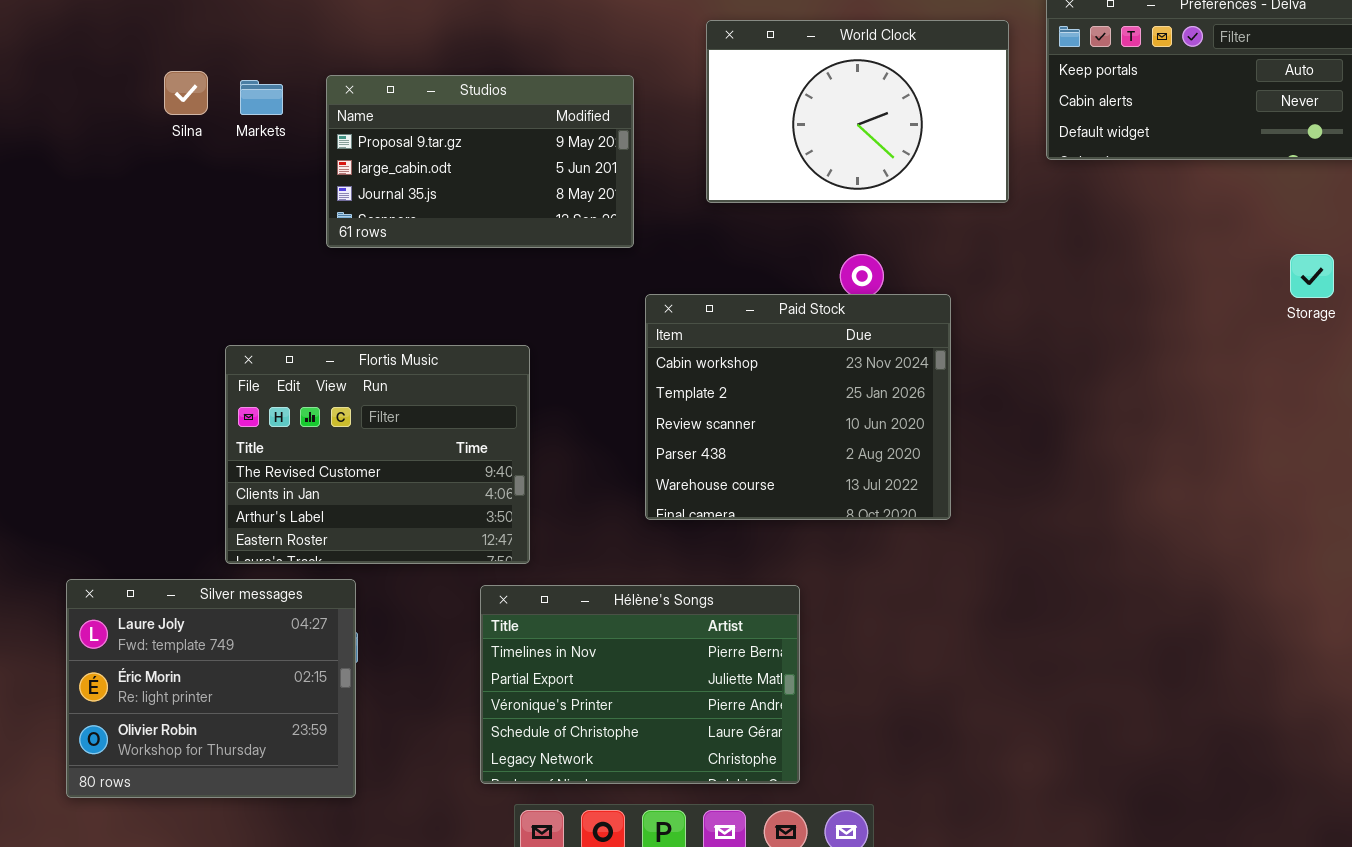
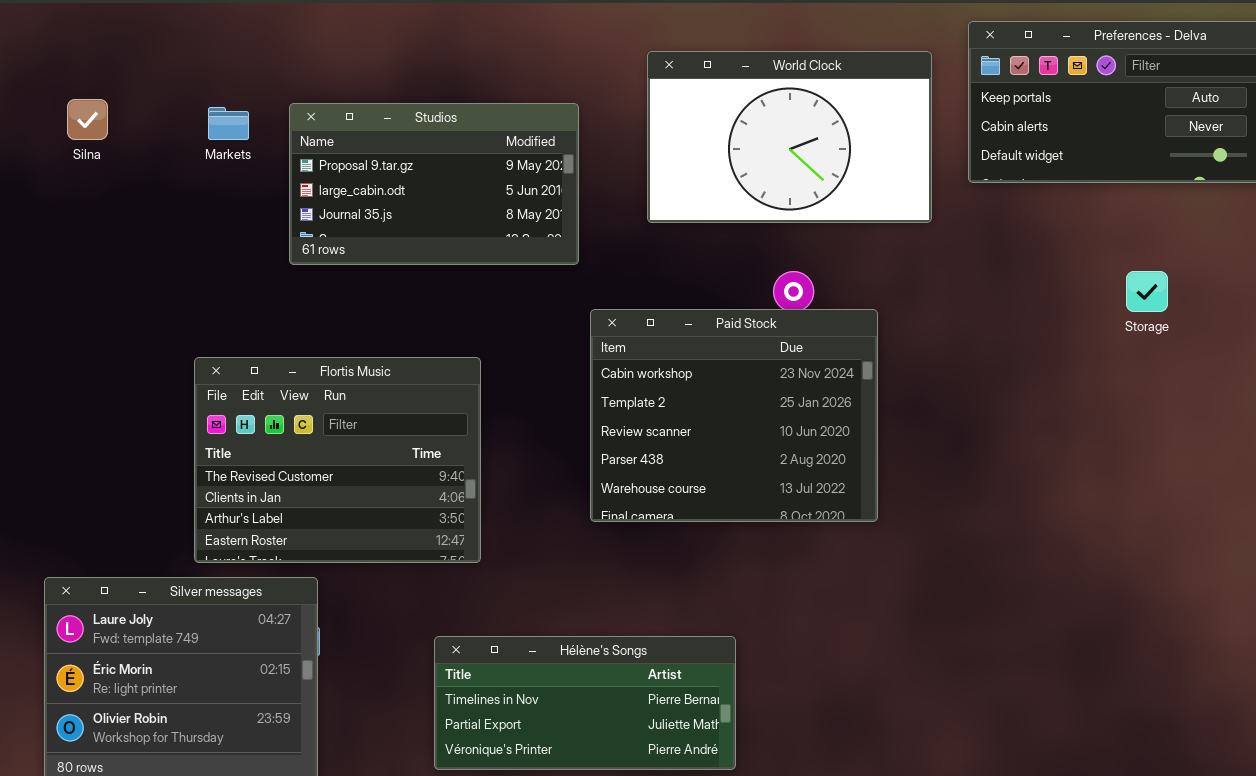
Silna: [164,71,208,115] -> [67,99,108,140], moved
Storage: [1290,254,1334,298] -> [1126,271,1168,312], moved
Hélène's Songs: [480,585,800,784] -> [434,636,736,770], resized

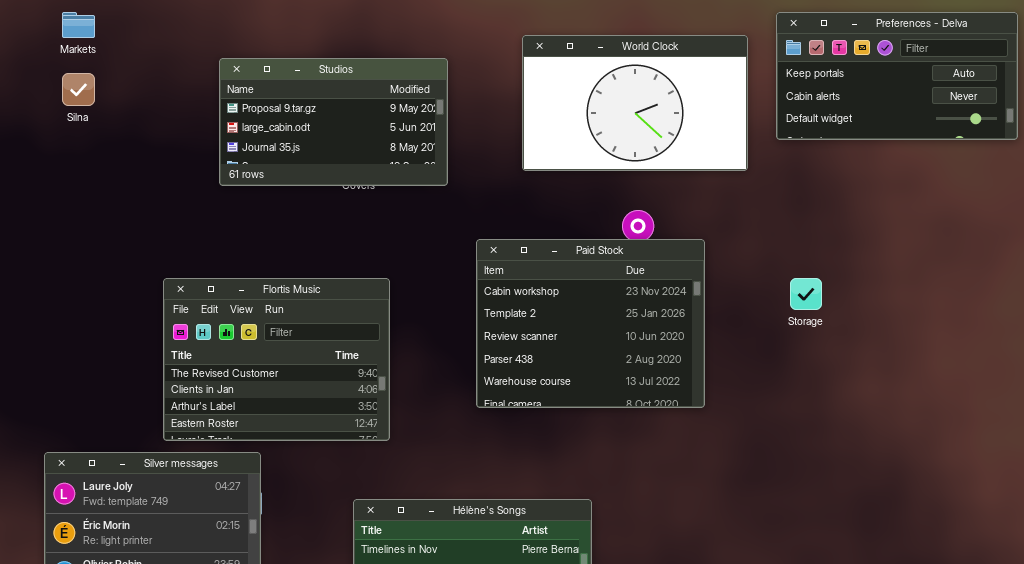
Studios: [289,103,579,265] -> [219,58,448,186], moved
Markets: [208,107,249,140] -> [62,12,95,38], moved
Storage: [1126,271,1168,312] -> [790,278,822,310], moved

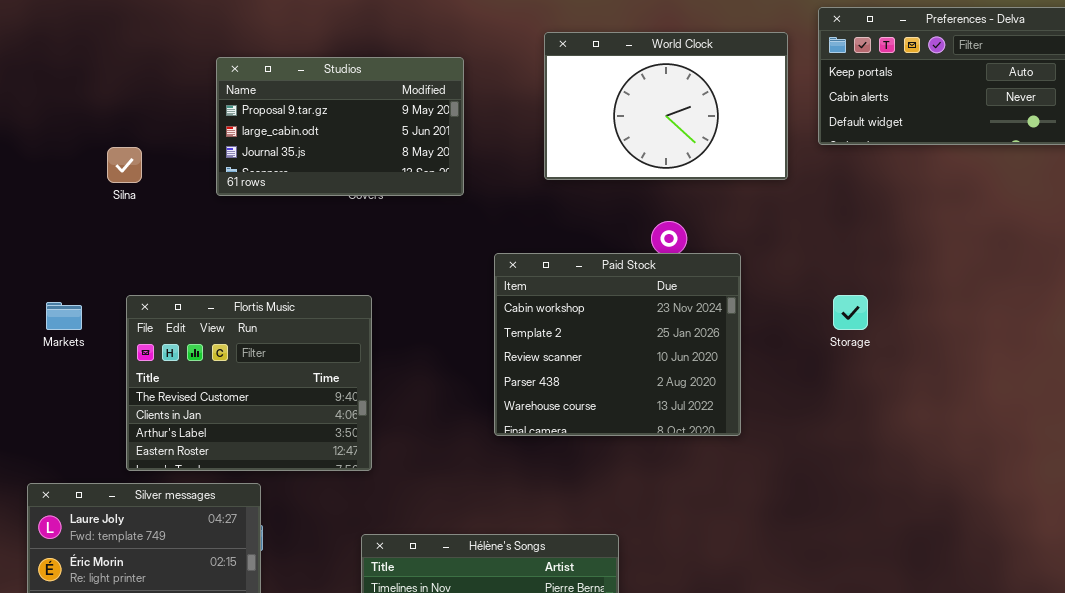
Markets: [62,12,95,38] -> [46,302,82,330], moved
Silna: [62,73,95,106] -> [107,147,142,183], moved
Flortis Music: [163,278,390,441] -> [126,295,372,471], moved

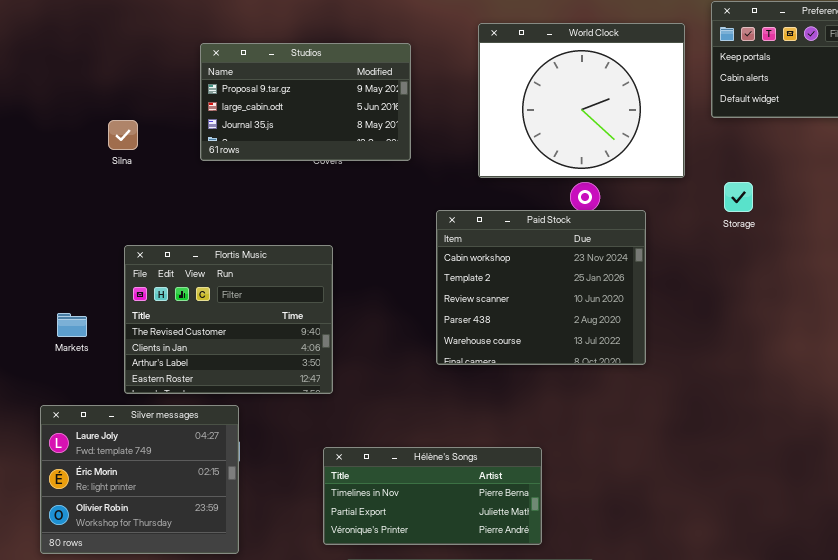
World Clock: [544,32,788,180] -> [478,23,685,178], resized
Storage: [833,295,868,330] -> [724,182,753,212], moved
Markets: [46,302,82,330] -> [57,313,87,337], moved

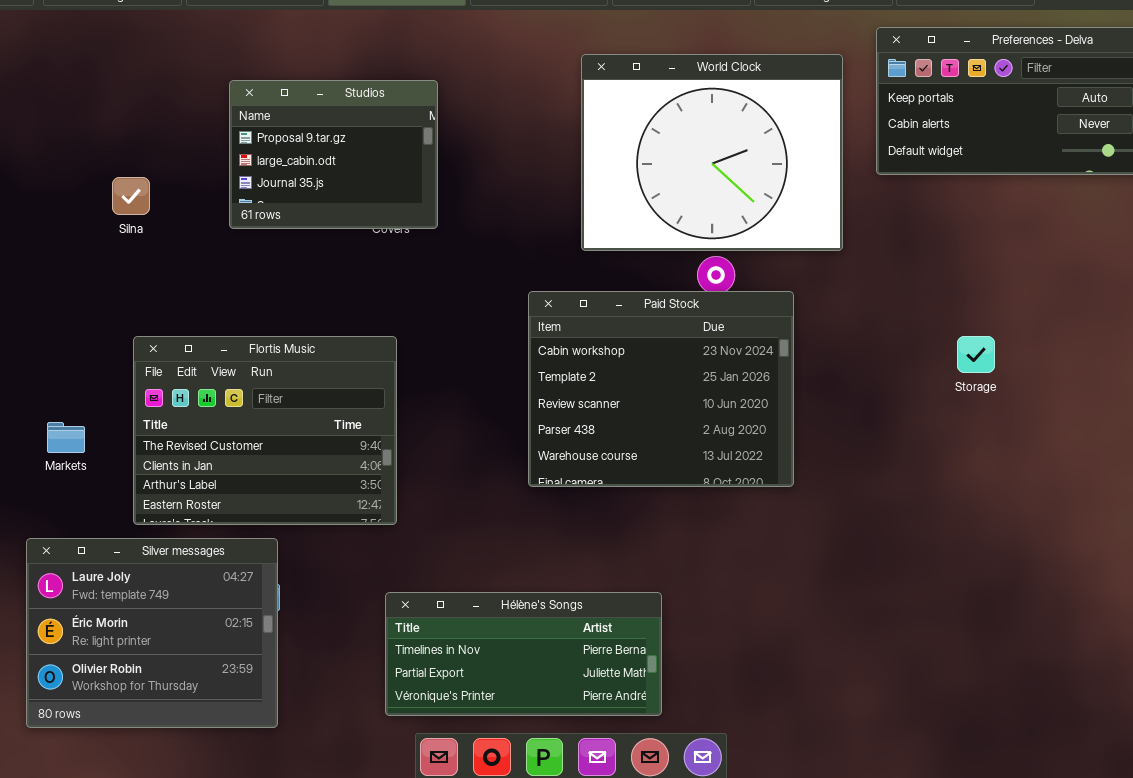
Studios: [200,43,411,161] -> [229,80,438,229], resized
Storage: [724,182,753,212] -> [957,336,995,373], moved

